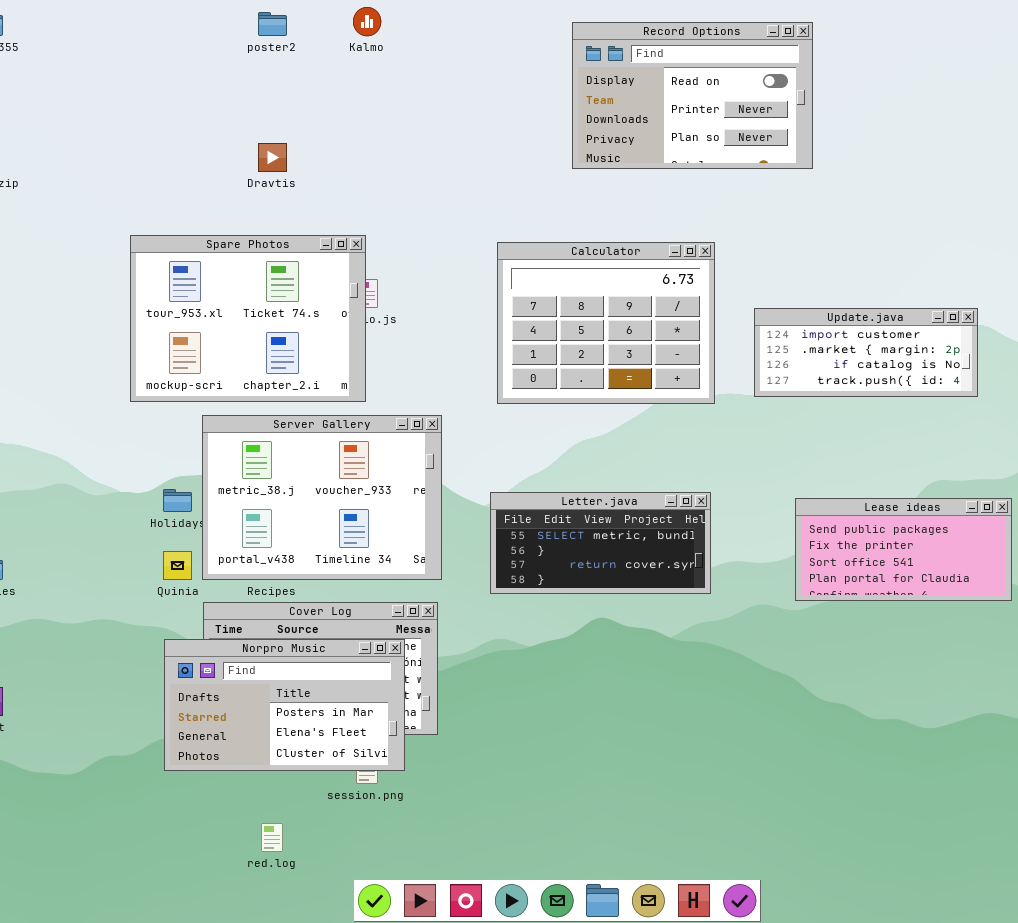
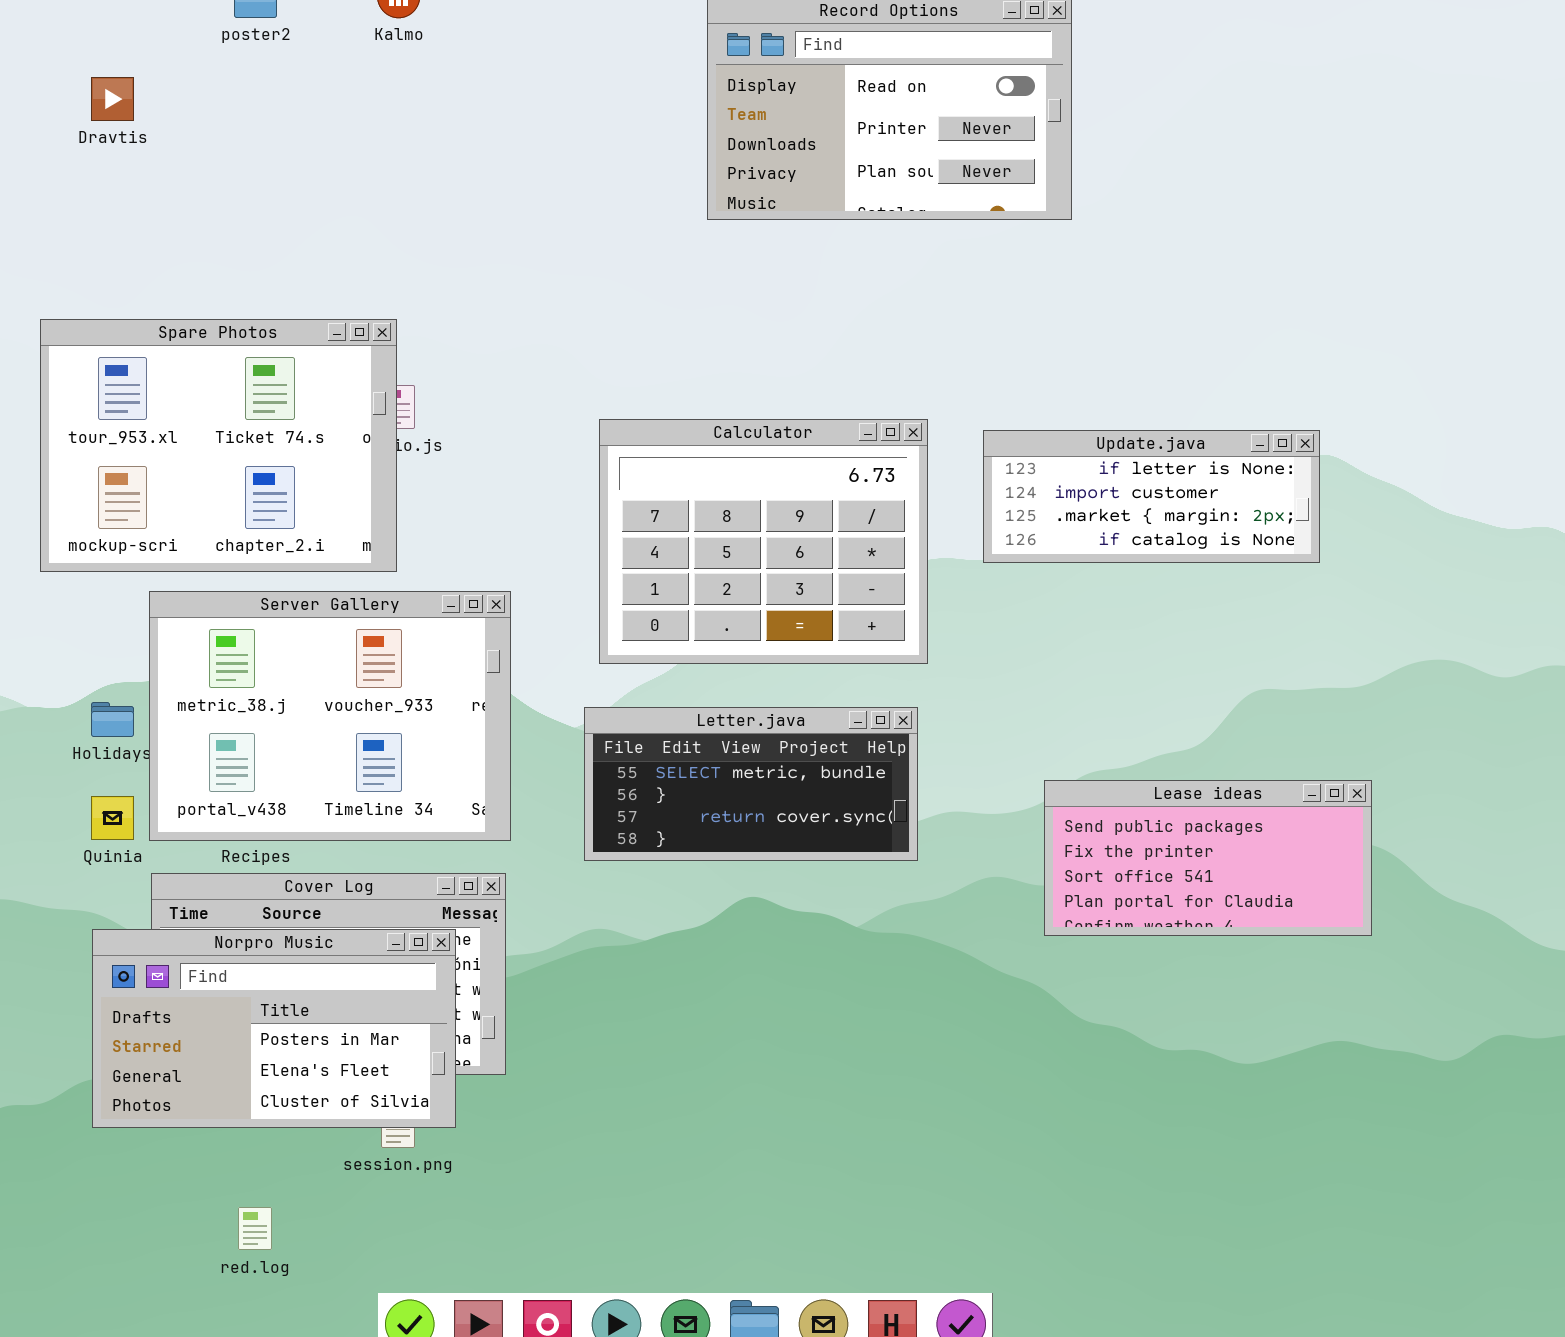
Dravtis: [258,143,287,172] -> [91,77,134,121], moved
Calculator: [497,242,715,404] -> [599,419,928,664], moved
Update.java: [754,308,978,397] -> [983,430,1320,563], scrolled up 1 row
Lease ideas: [795,498,1012,601] -> [1044,780,1372,936], moved

